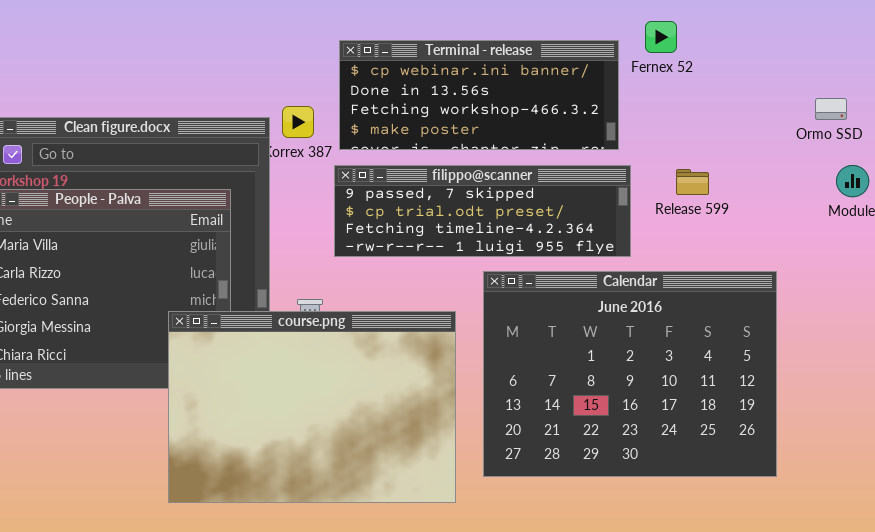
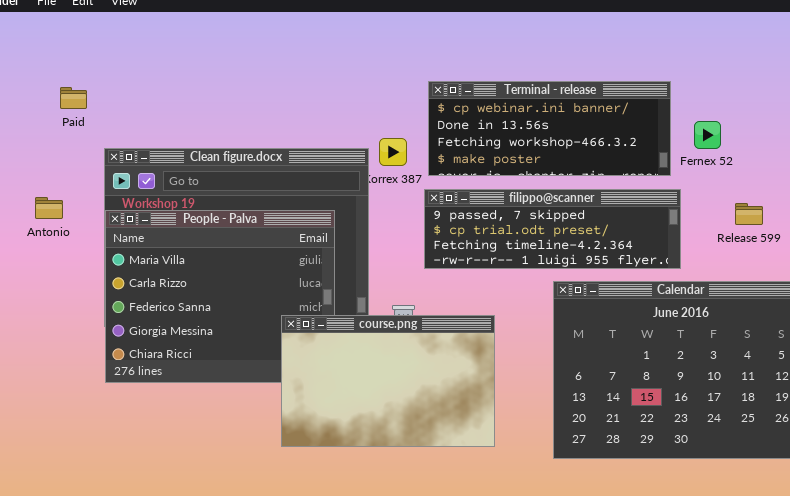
Fernex 52: [645,21,677,53] -> [694,121,721,149], moved
Release 599: [676,169,709,195] -> [735,203,763,225], moved
course.png: [168,311,456,503] -> [281,315,495,447], resized

